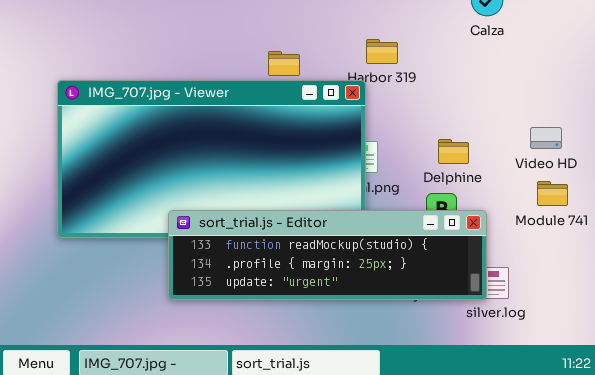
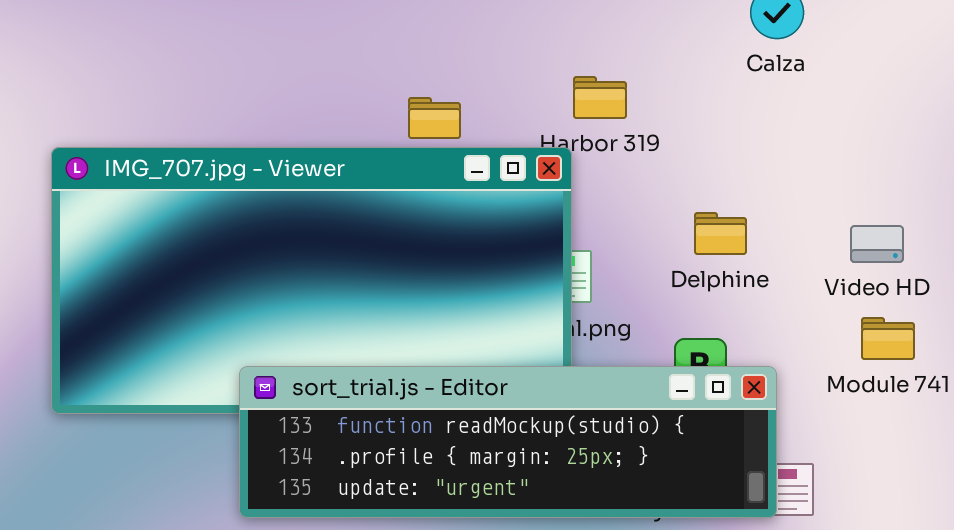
Delphine: [438,139,469,164] -> [694,212,747,255], moved

